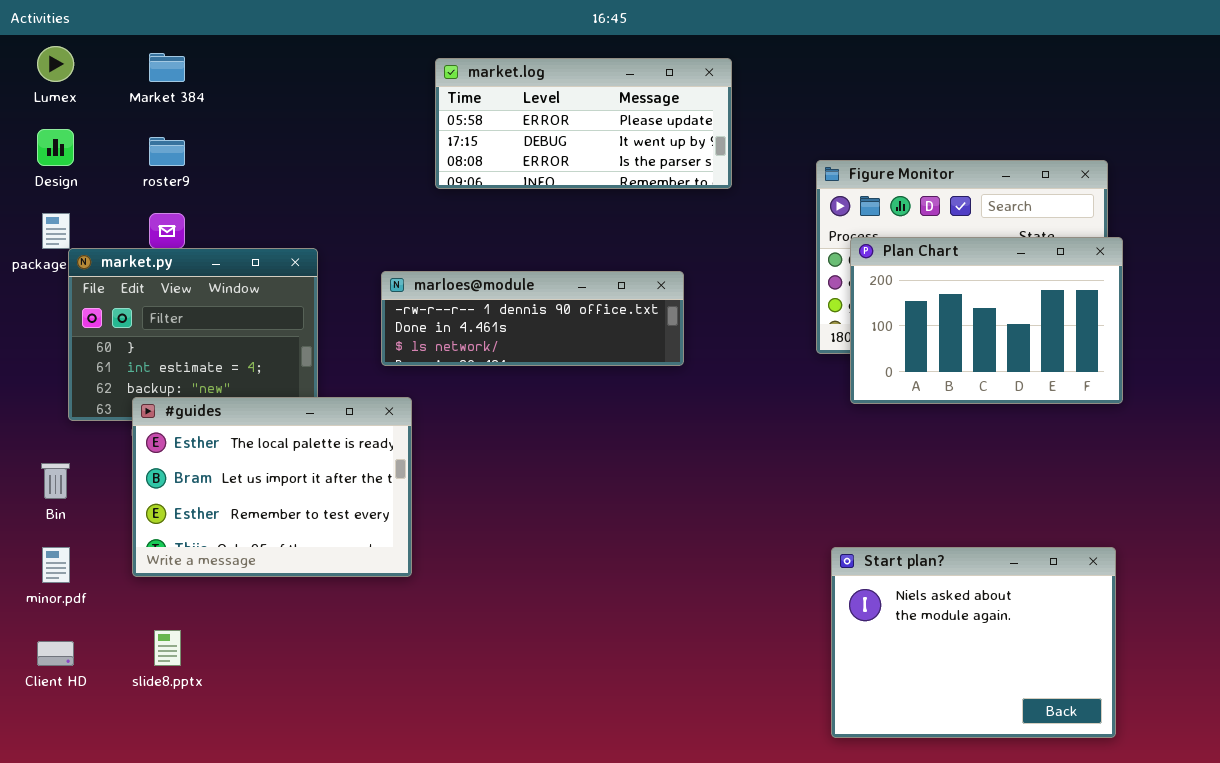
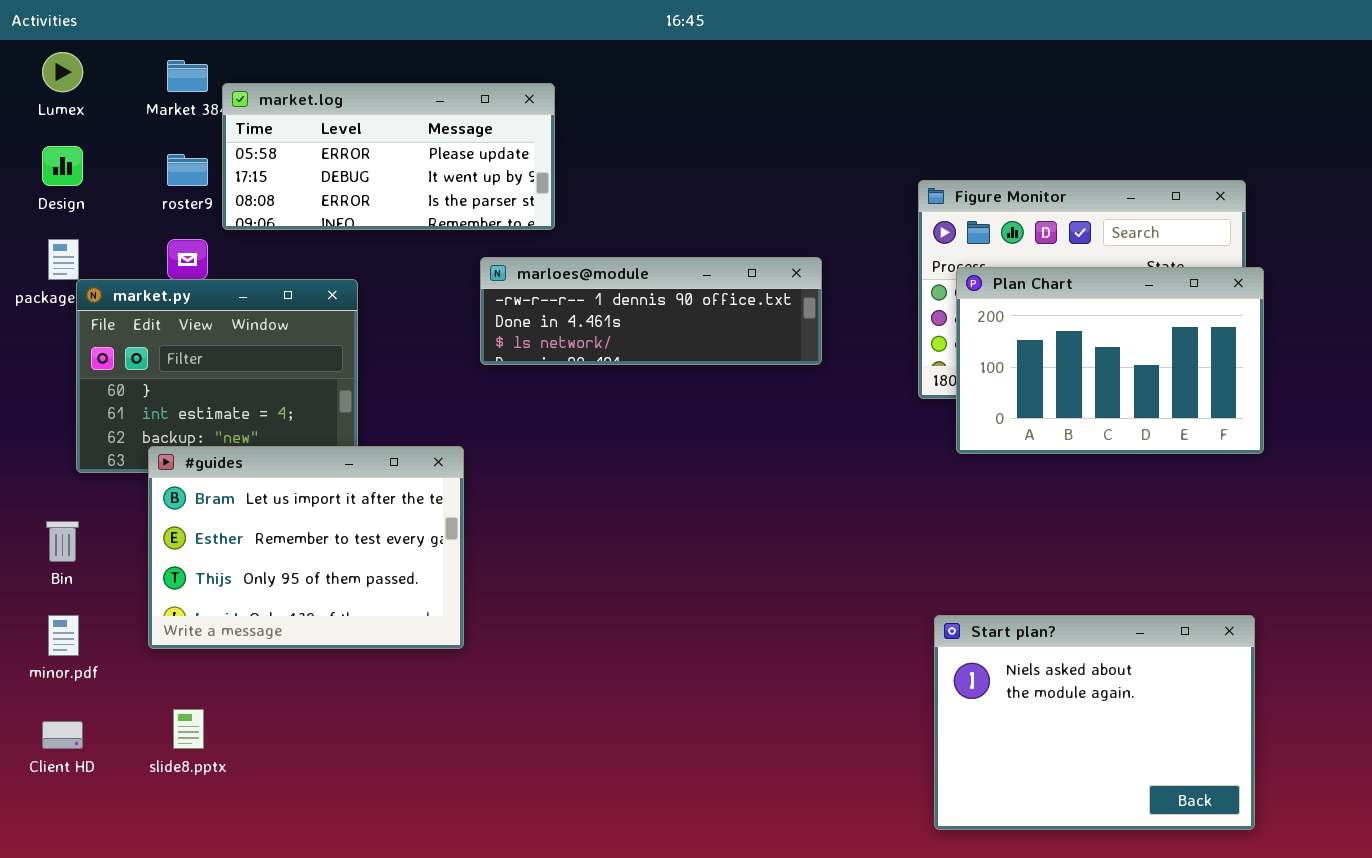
market.log: [435,58,732,189] -> [222,83,555,230], moved
marloes@module: [381,271,684,366] -> [480,257,822,365], moved
#guides: [132,397,412,577] -> [148,446,464,649], scrolled down 1 row

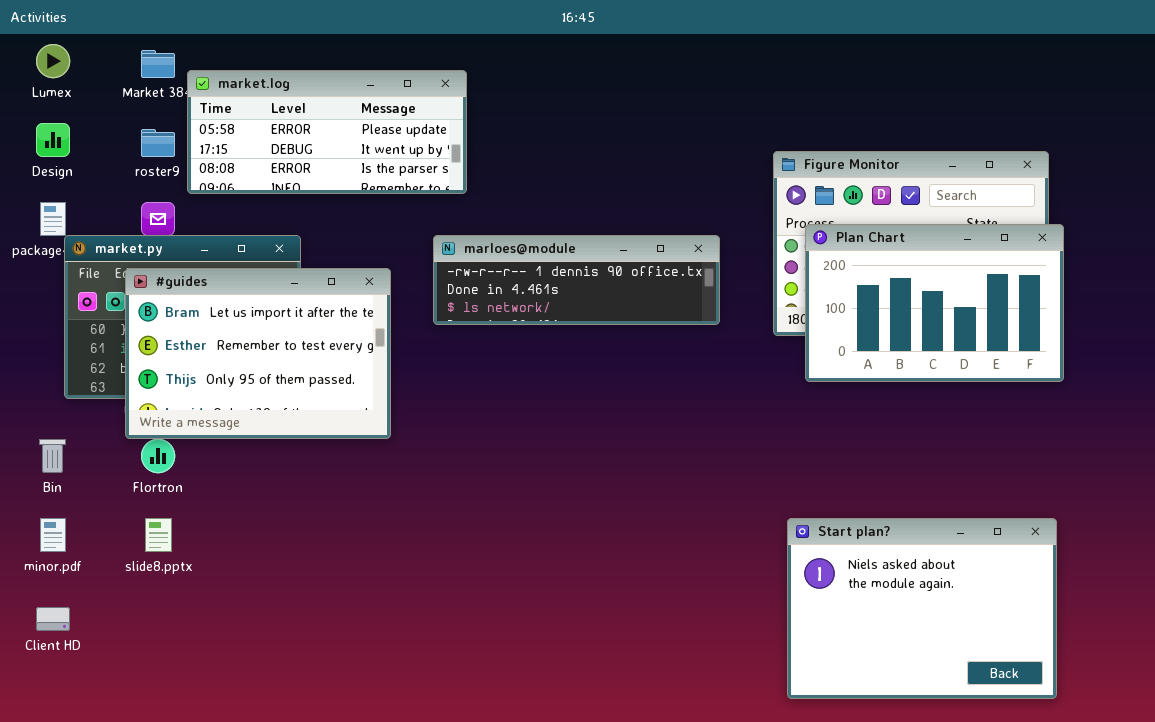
marloes@module: [480,257,822,365] -> [433,235,720,325], moved
#guides: [148,446,464,649] -> [125,268,391,439], moved
slide8.pptx: [173,709,204,749] -> [145,518,172,552], moved

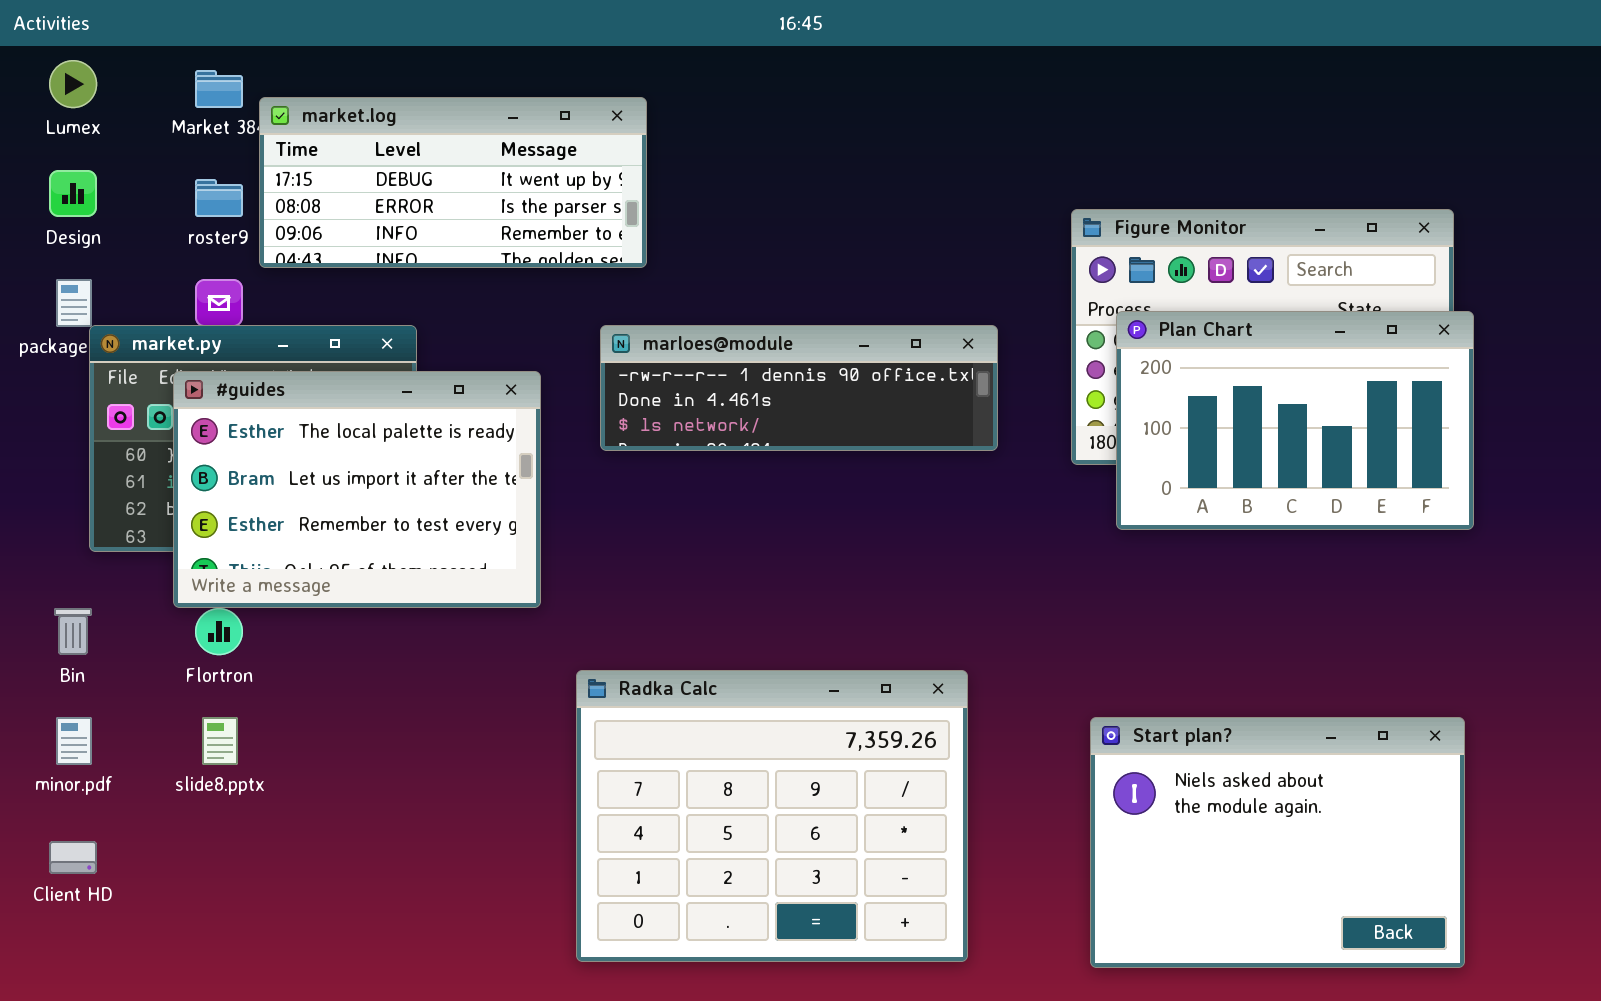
market.log: [187,70,467,194] -> [259,97,647,268], scrolled down 1 row
#guides: [125,268,391,439] -> [173,371,541,608], scrolled up 1 row
Radka Calc: none -> [576,670,968,962], opened

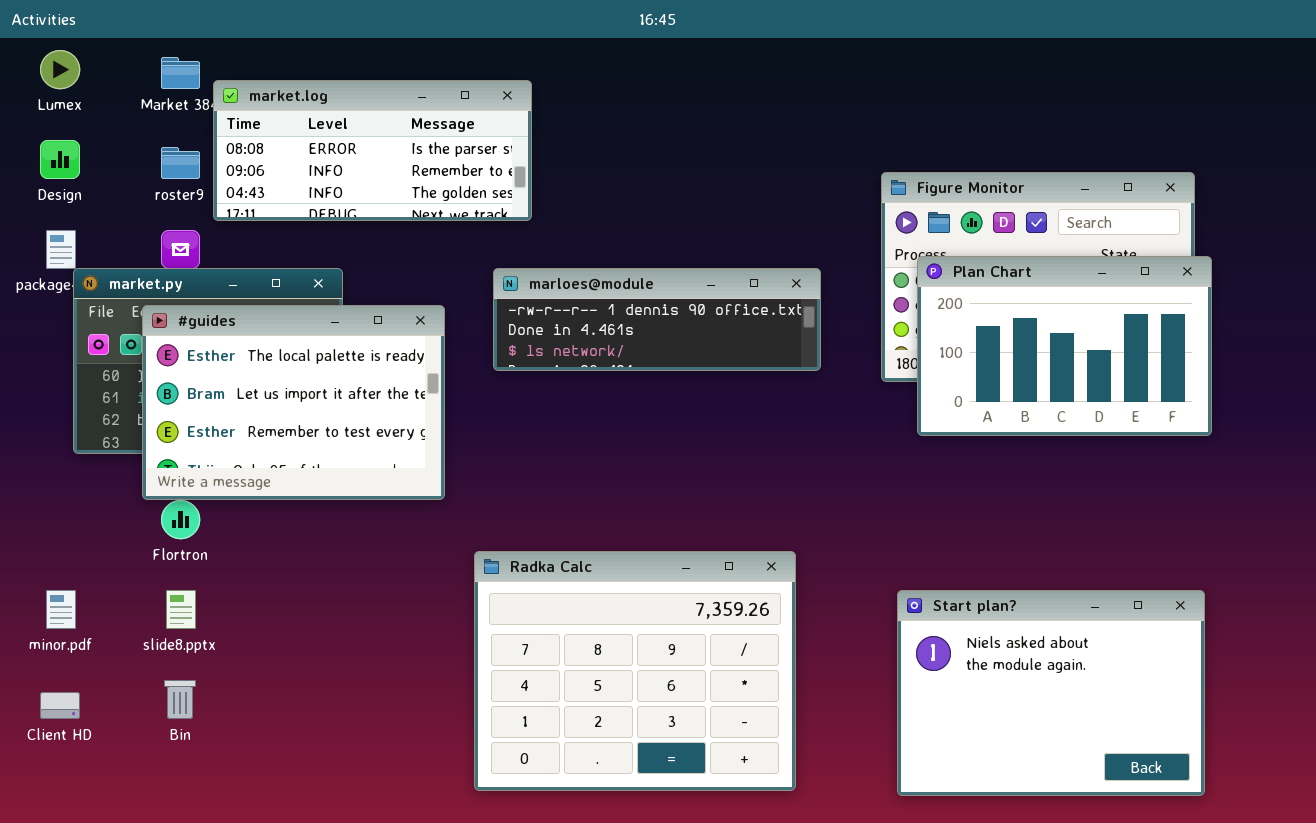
market.log: [259,97,647,268] -> [213,80,532,221], scrolled down 1 row
Bin: [54,608,92,655] -> [164,680,196,719], moved

